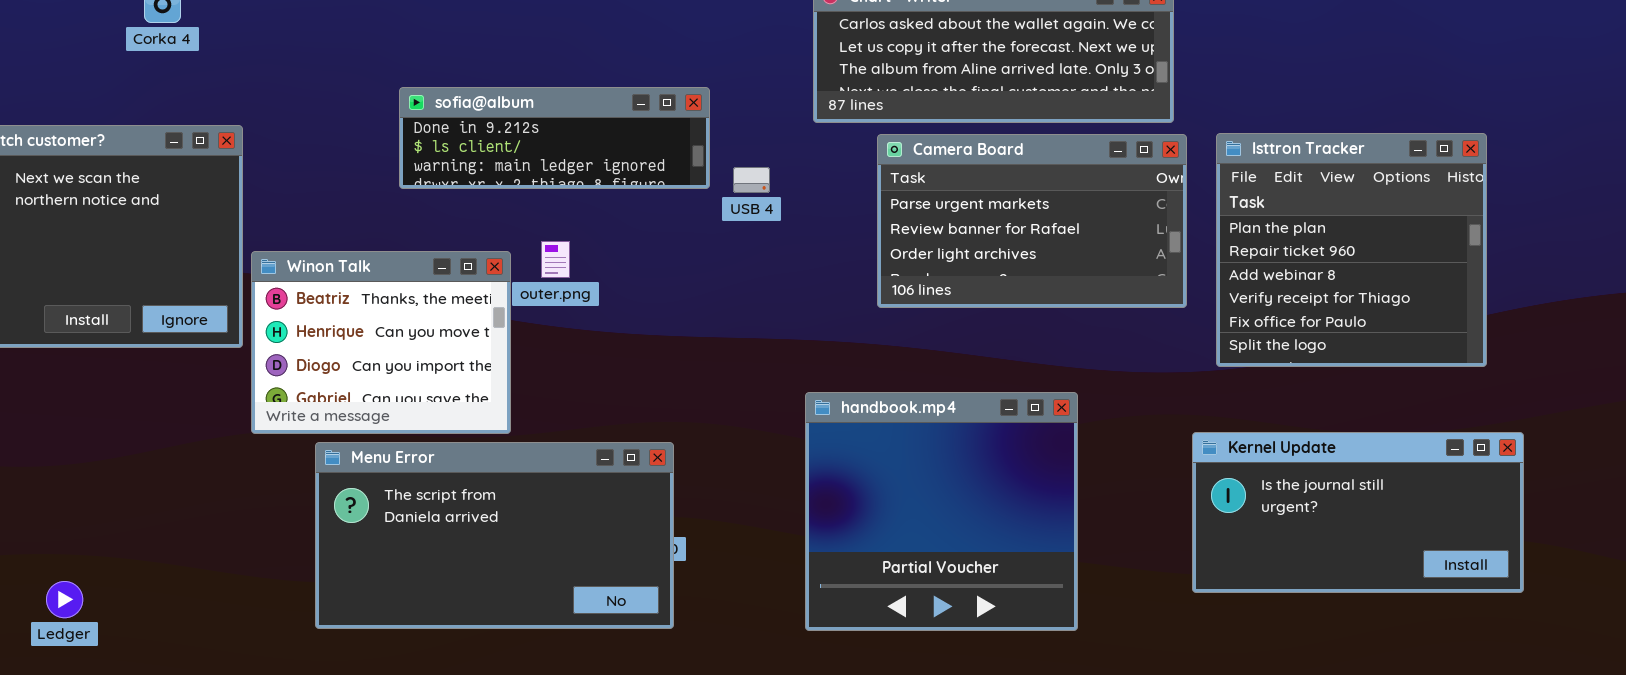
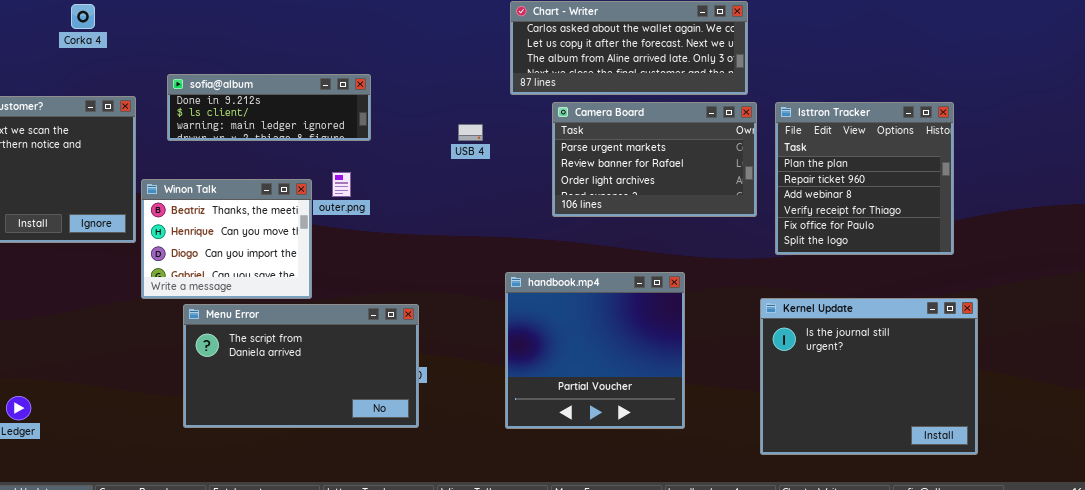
sofia@album: [399,87,710,189] -> [167,74,371,141], moved
Kernel Update: [1192,432,1524,593] -> [760,298,978,455], resized

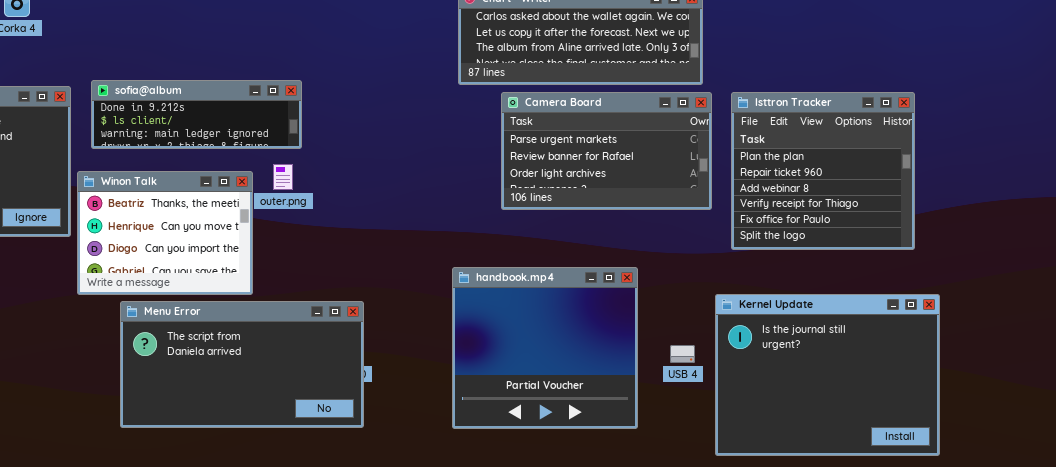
sofia@album: [167,74,371,141] -> [91,80,302,149], moved
USB 4: [458,124,483,141] -> [670,345,695,363], moved

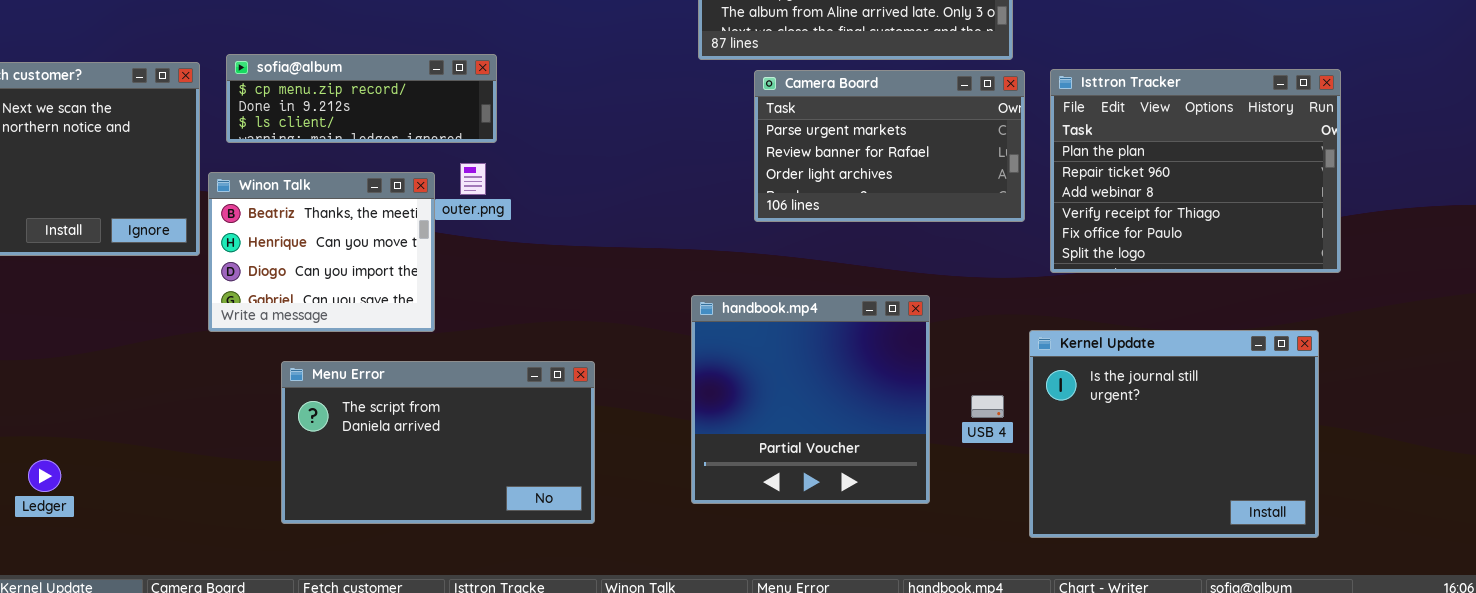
sofia@album: [91,80,302,149] -> [226,54,497,143], scrolled up 1 row
Isttron Tracker: [731,92,915,250] -> [1050,69,1341,273], resized
Menu Error: [120,301,364,428] -> [281,361,595,524], moved

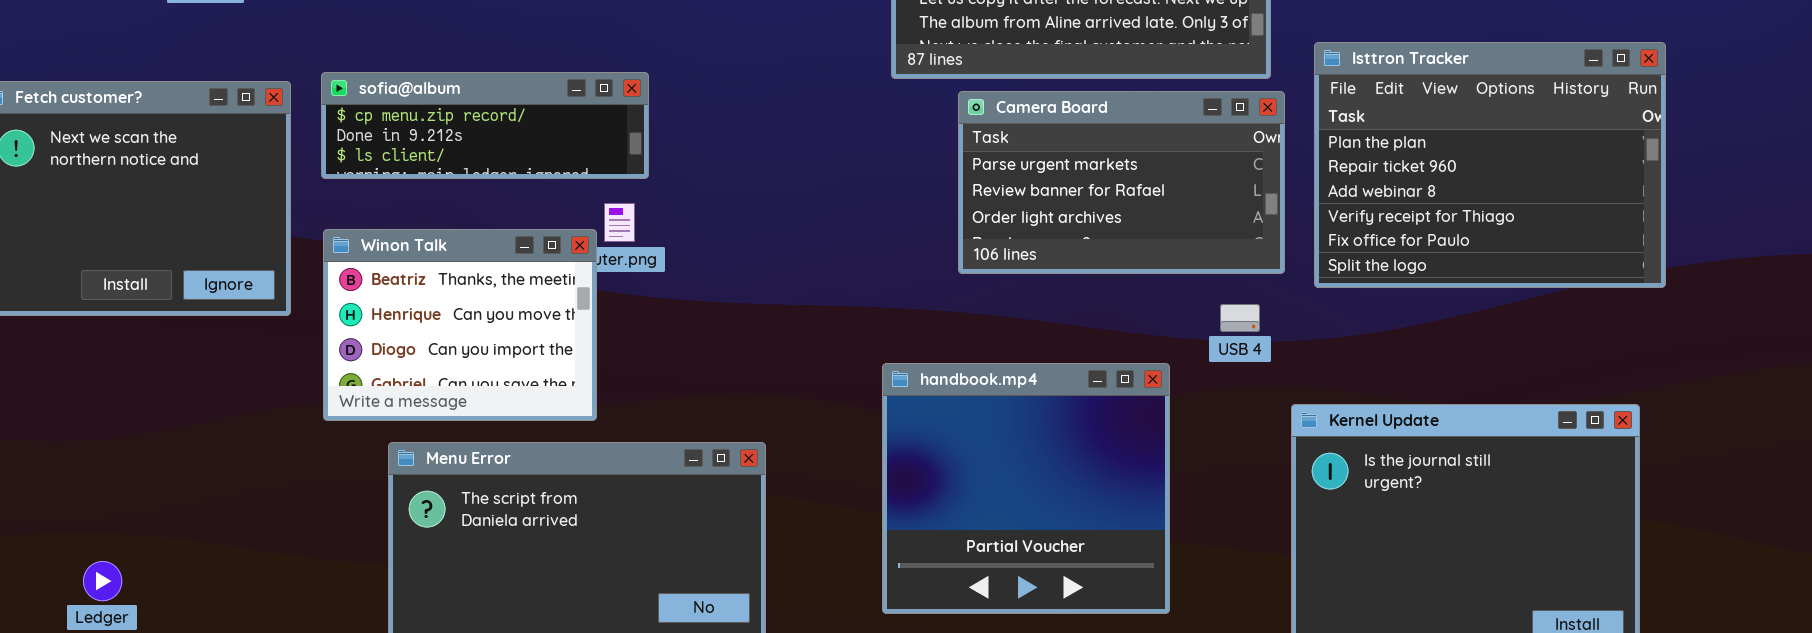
Isttron Tracker: [1050,69,1341,273] -> [1314,42,1666,288], moved
Winon Talk: [208,172,435,332] -> [323,229,597,421], moved
USB 4: [971,395,1004,418] -> [1220,304,1260,332], moved

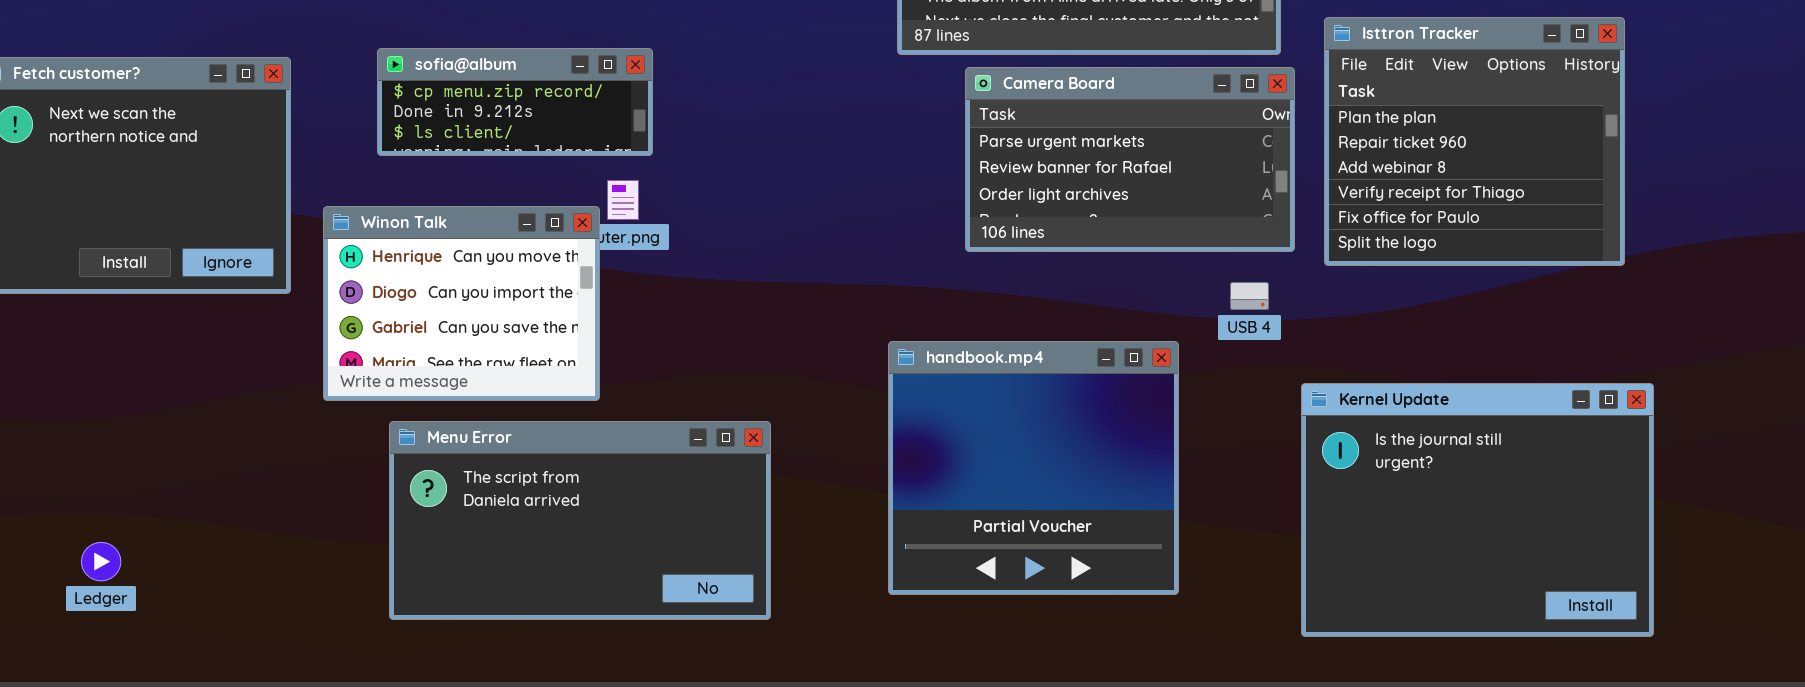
Isttron Tracker: [1314,42,1666,288] -> [1324,17,1625,266], resized
sofia@album: [321,72,649,179] -> [377,48,653,156], resized
Winon Talk: [323,229,597,421] -> [323,206,600,401], scrolled down 1 row

